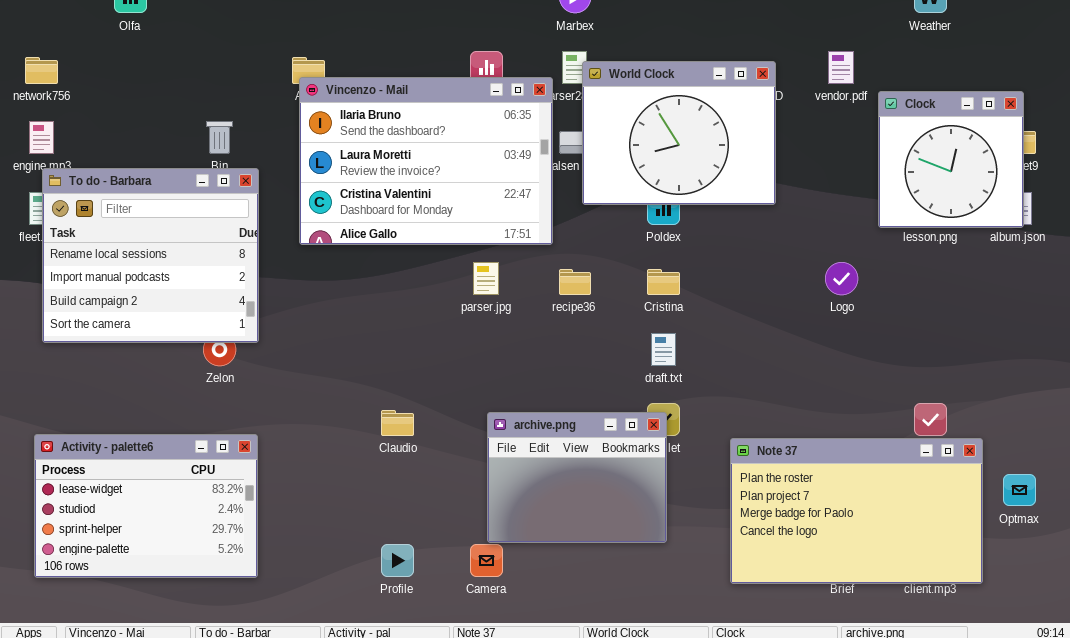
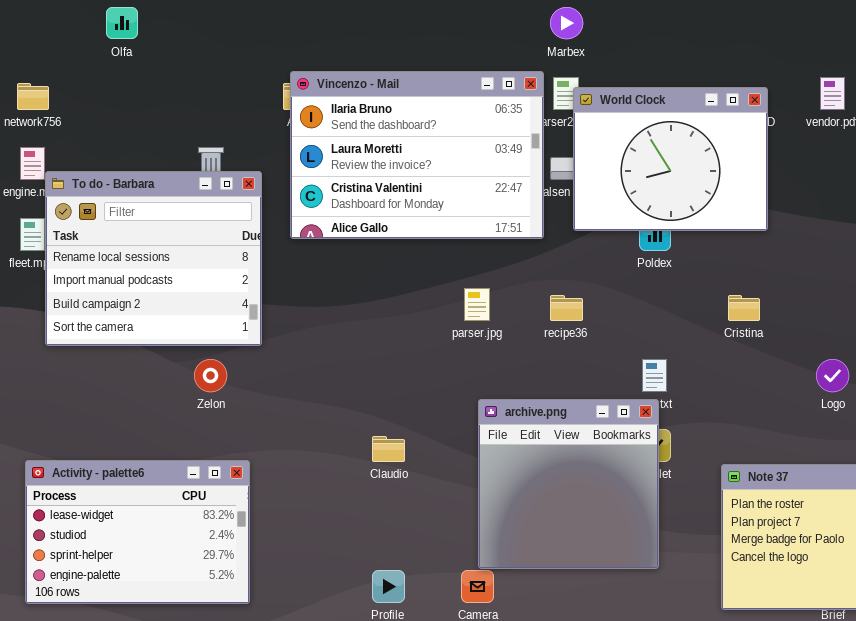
Vincenzo - Mail: [299,77,553,245] -> [290,71,544,239], moved
To do - Barbara: [42,168,259,343] -> [45,171,262,346], moved
Logo: [825,262,858,295] -> [816,359,849,392], moved
Cristina: [647,269,680,295] -> [728,295,760,321], moved
archive.png: [487,412,667,543] -> [478,399,659,569], resized

